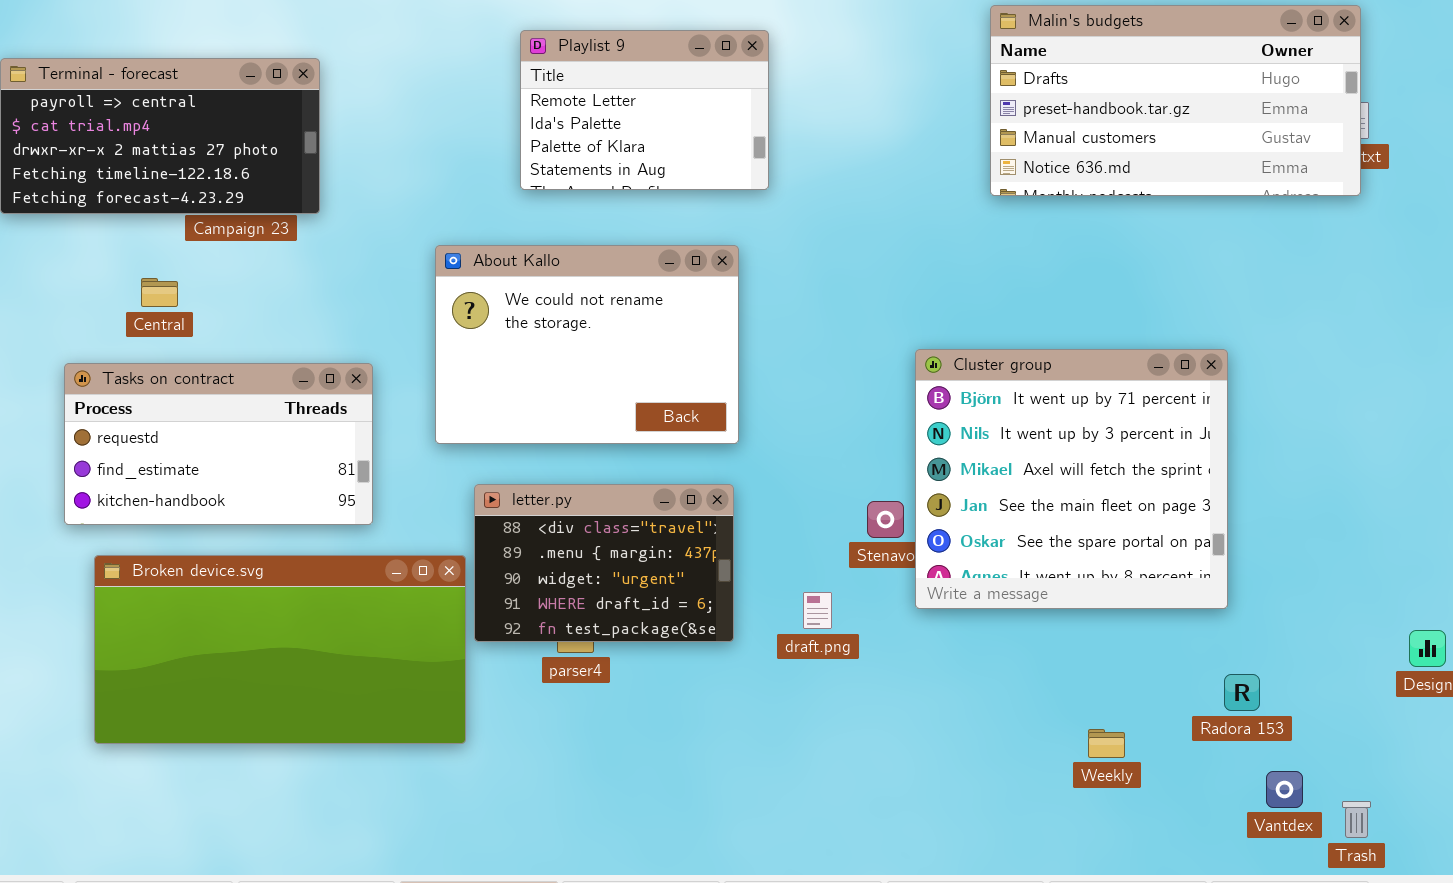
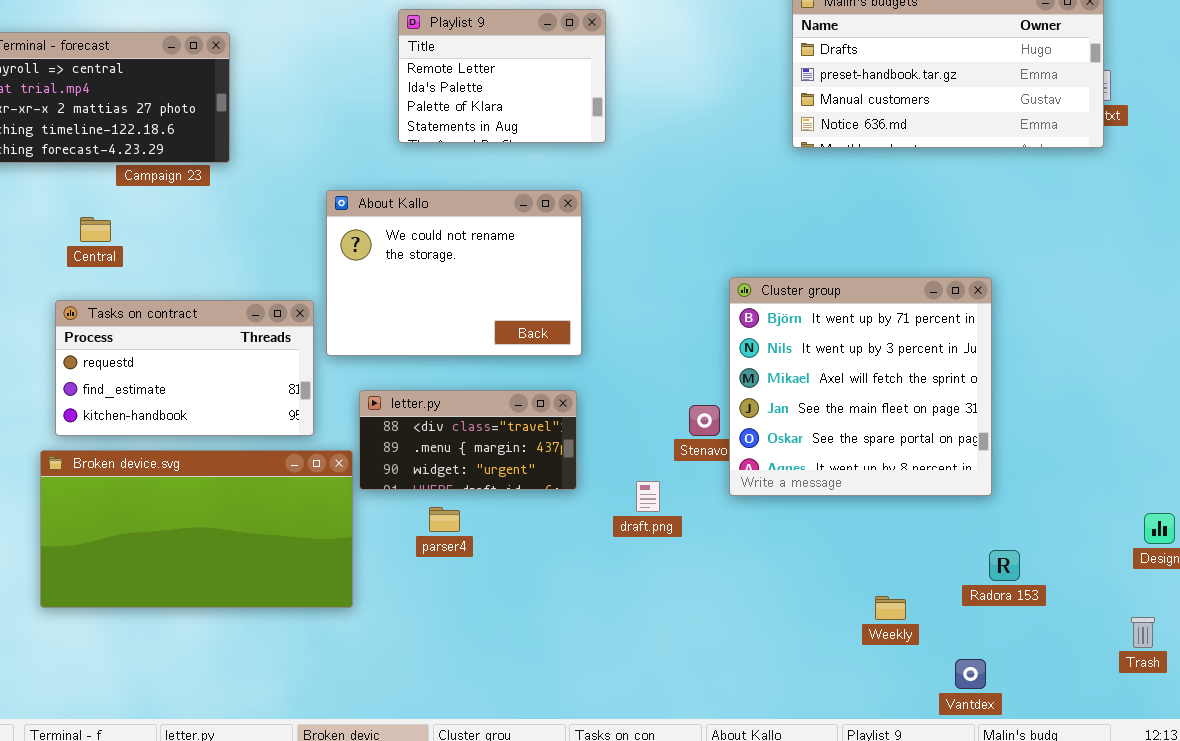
Tasks on contract: [64,363,373,525] -> [55,300,314,436], moved
letter.py: [474,484,734,642] -> [359,390,577,490], resized
Vantdex: [1266,771,1303,808] -> [955,659,986,689], moved
Trash: [1342,801,1371,838] -> [1131,617,1155,648], moved

